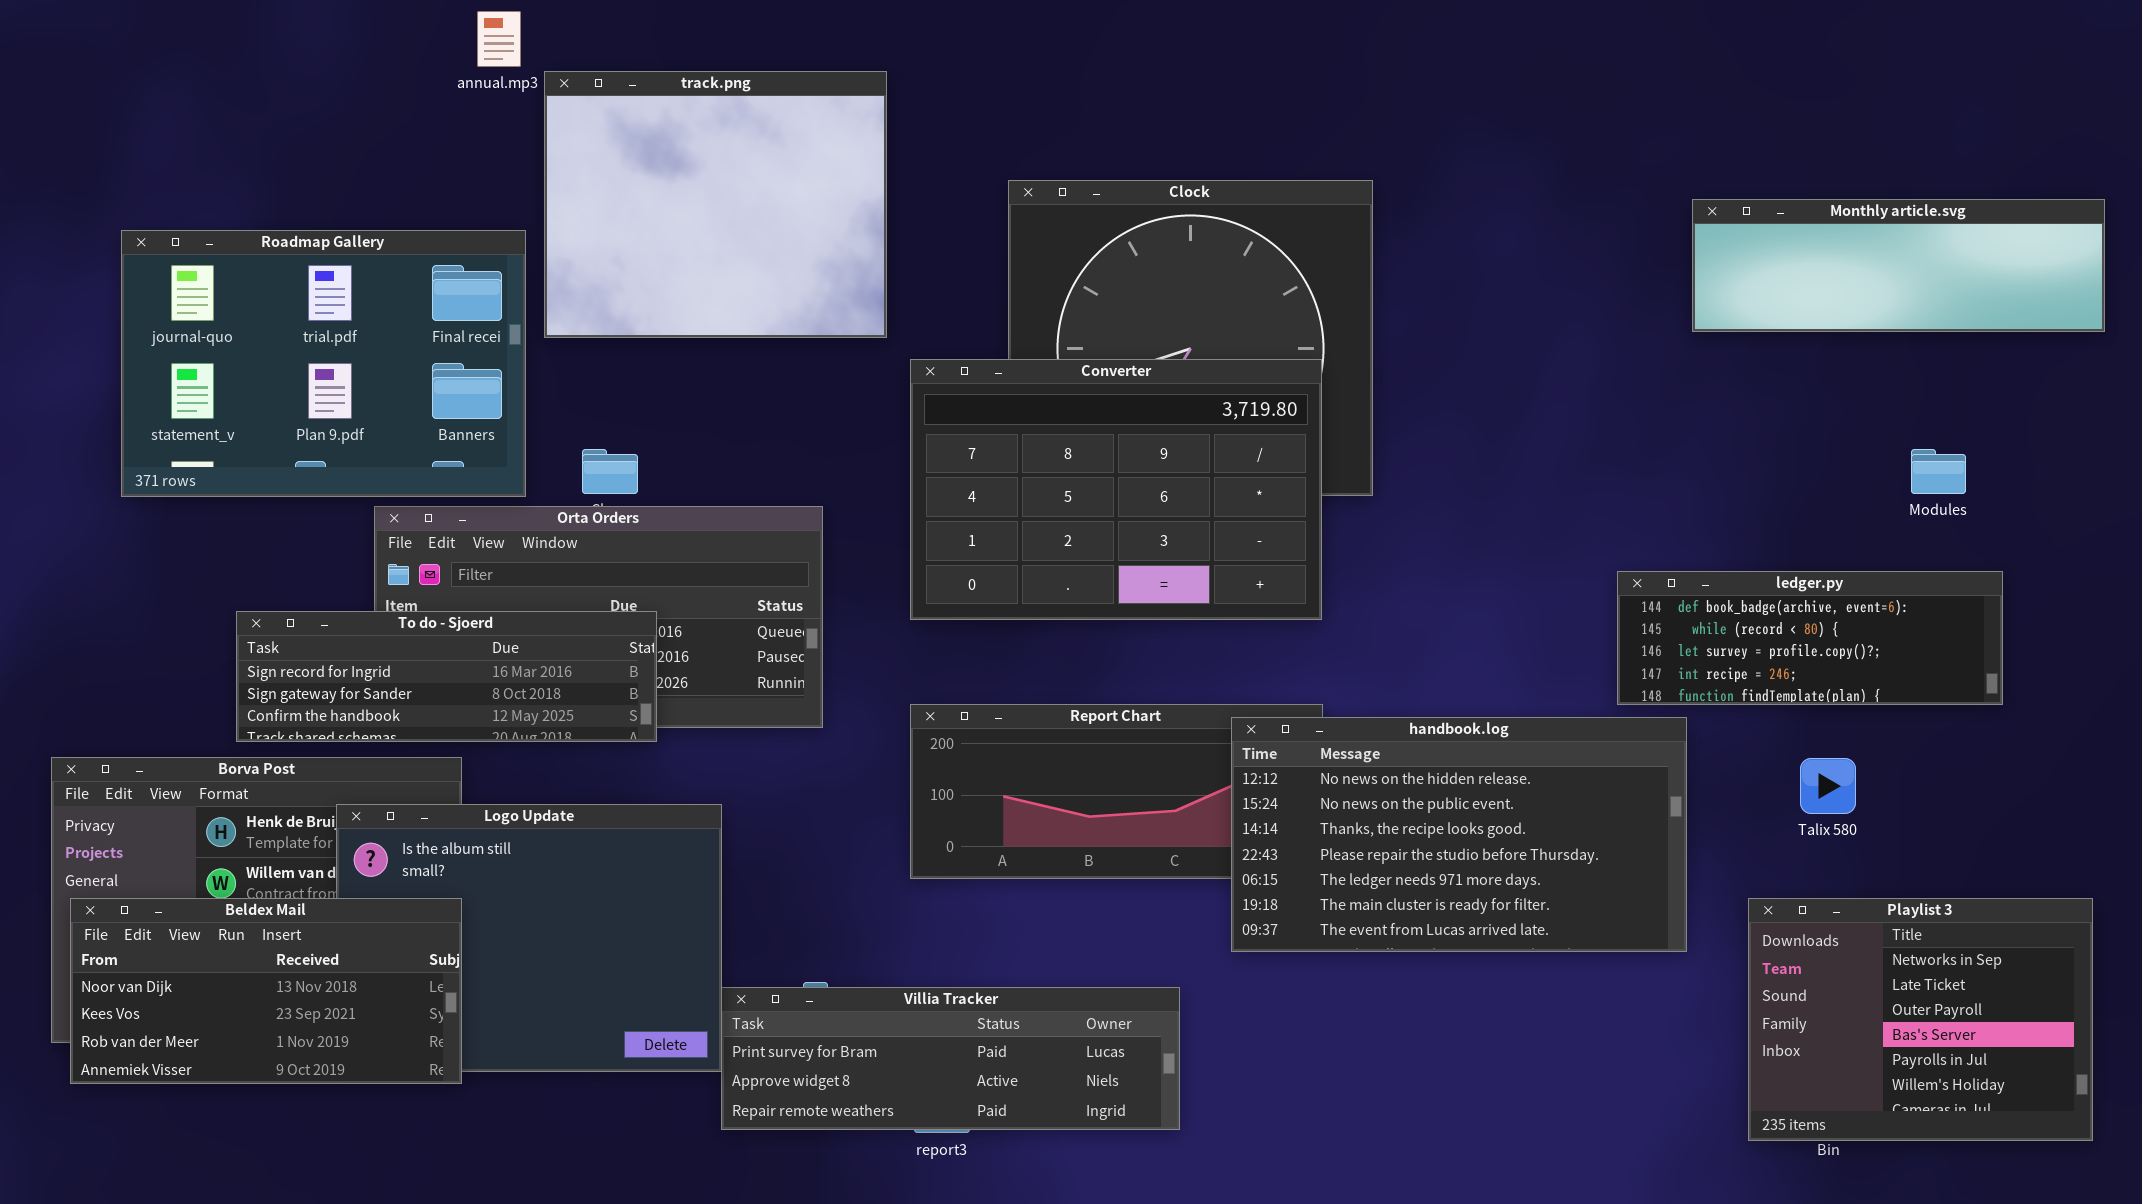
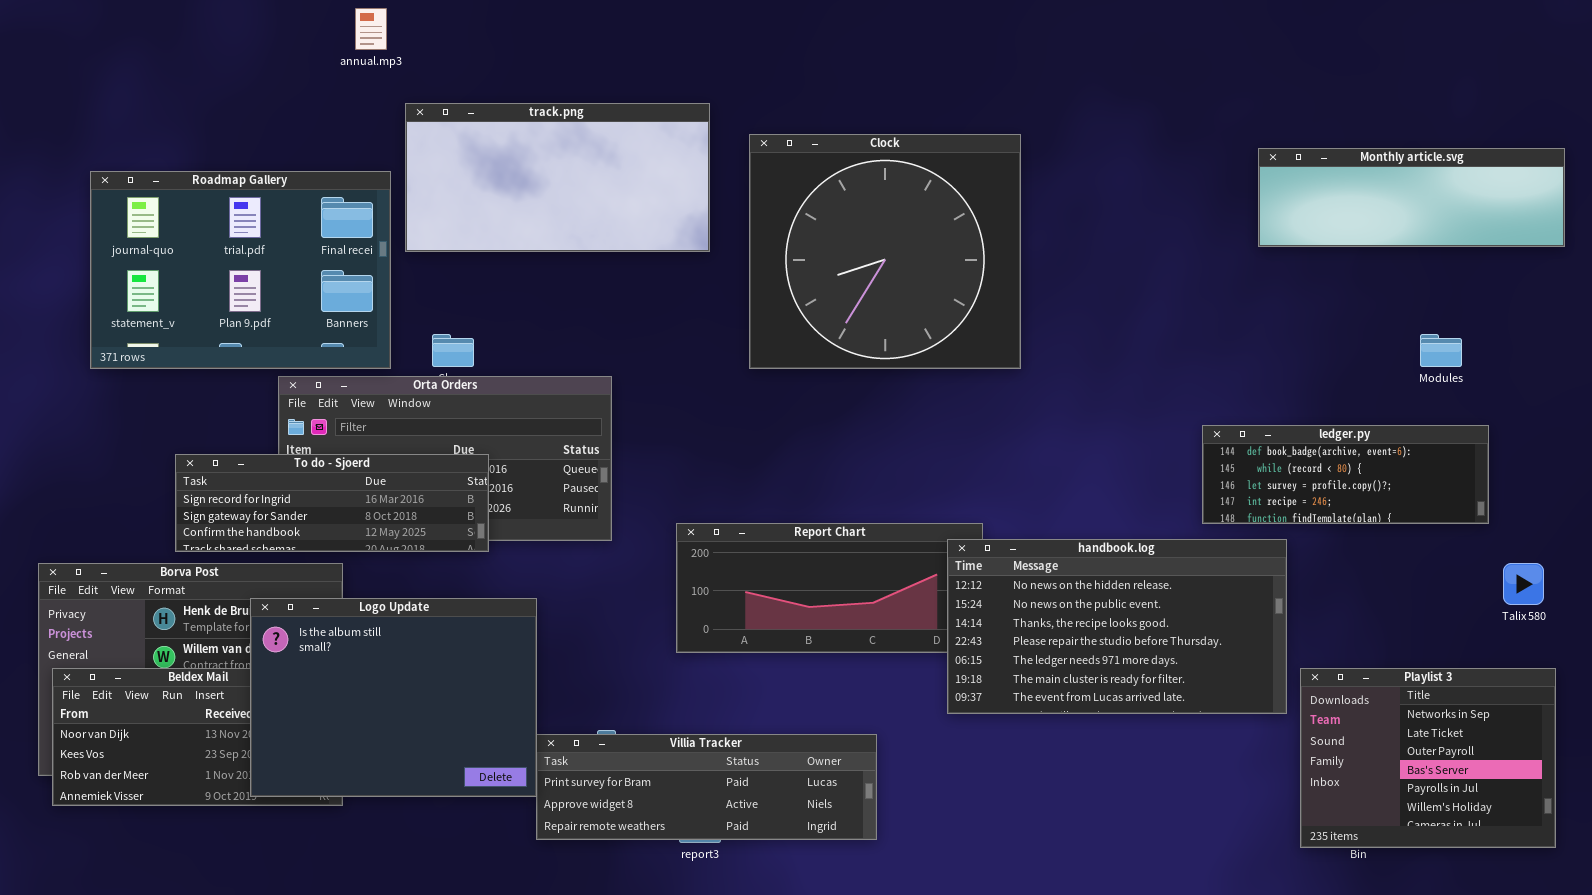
track.png: [544,71,887,338] -> [405,103,710,252], resized
Converter: [910,359,1322,620] -> none, closed
handbook.log: [1231,717,1687,952] -> [947,539,1287,714], moved
Talix 580: [1800,758,1856,814] -> [1503,563,1544,605], moved
Logo Update: [336,804,722,1072] -> [250,598,537,797], raised

